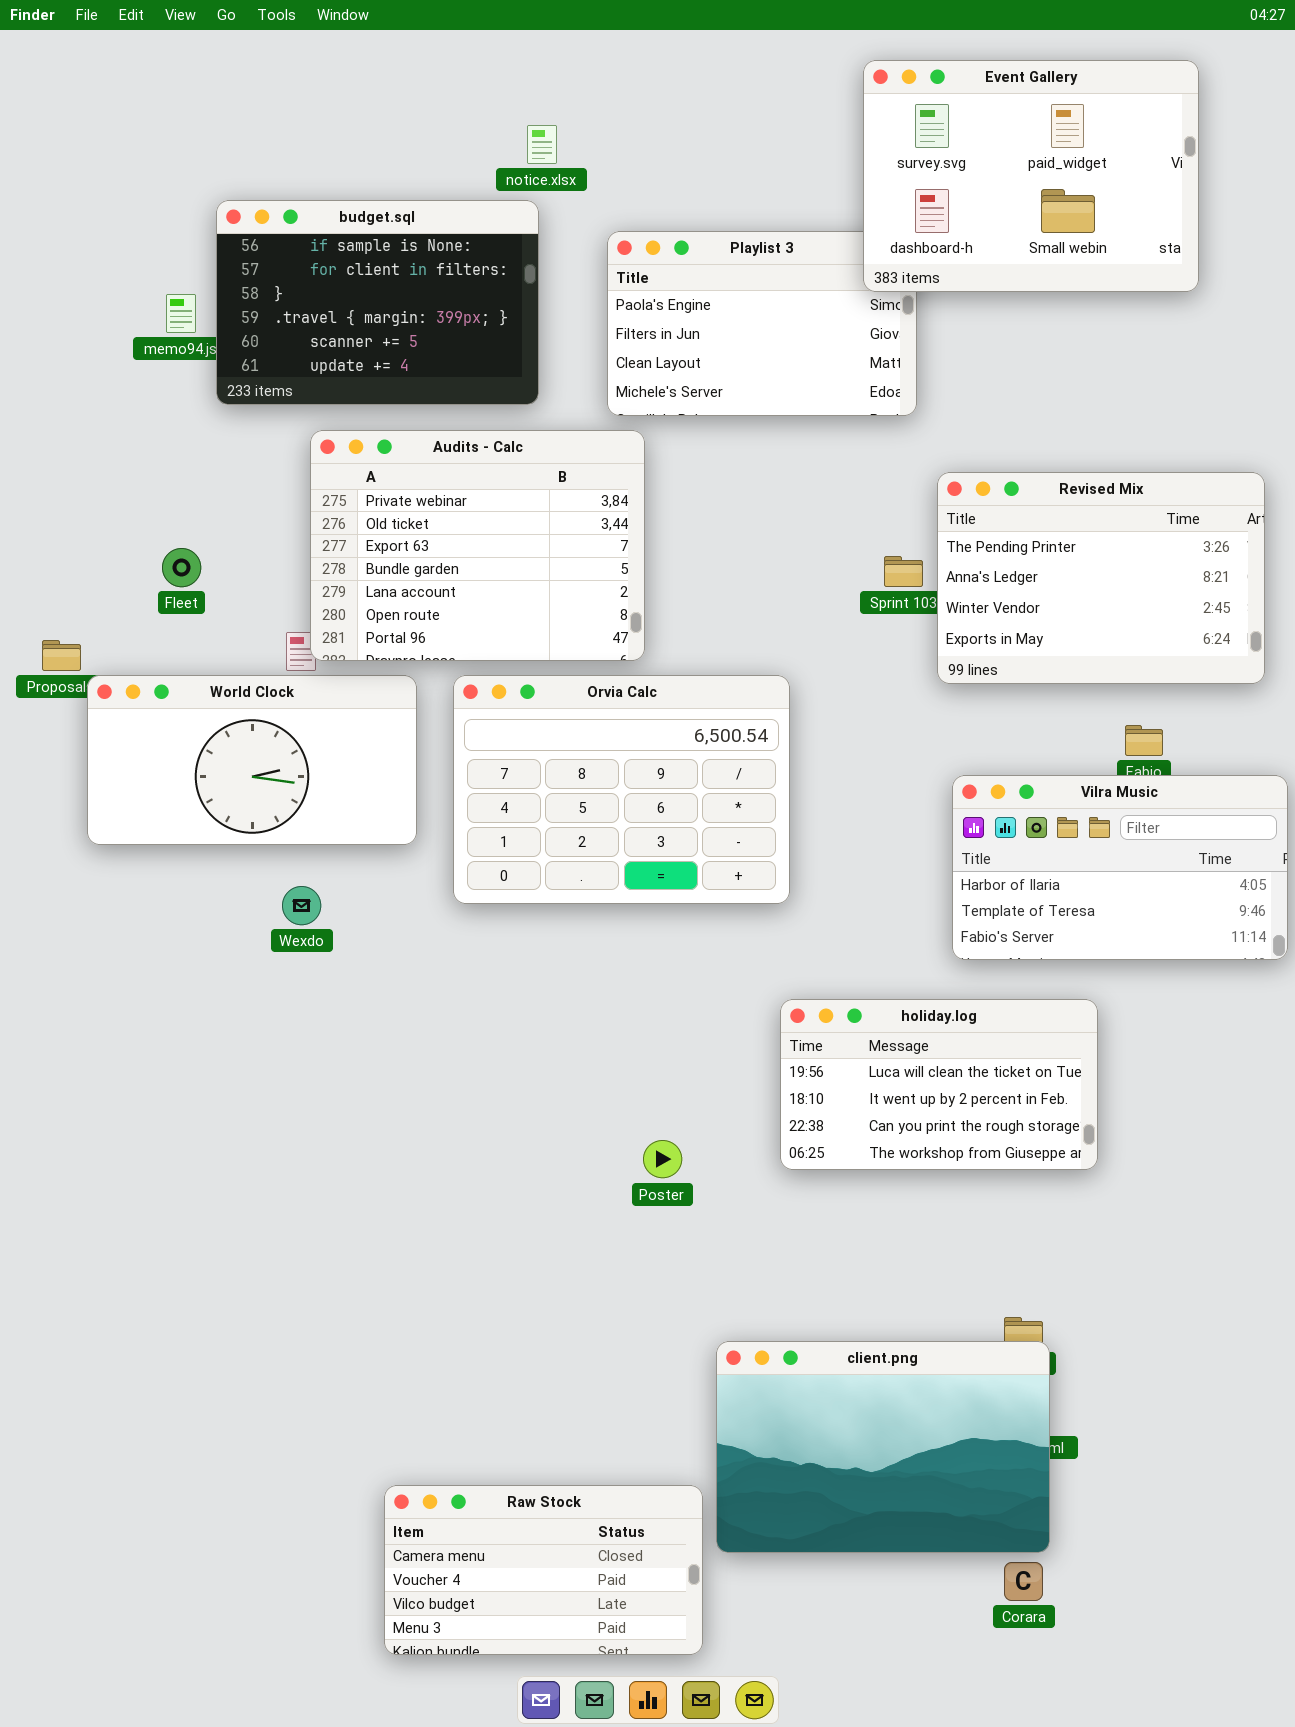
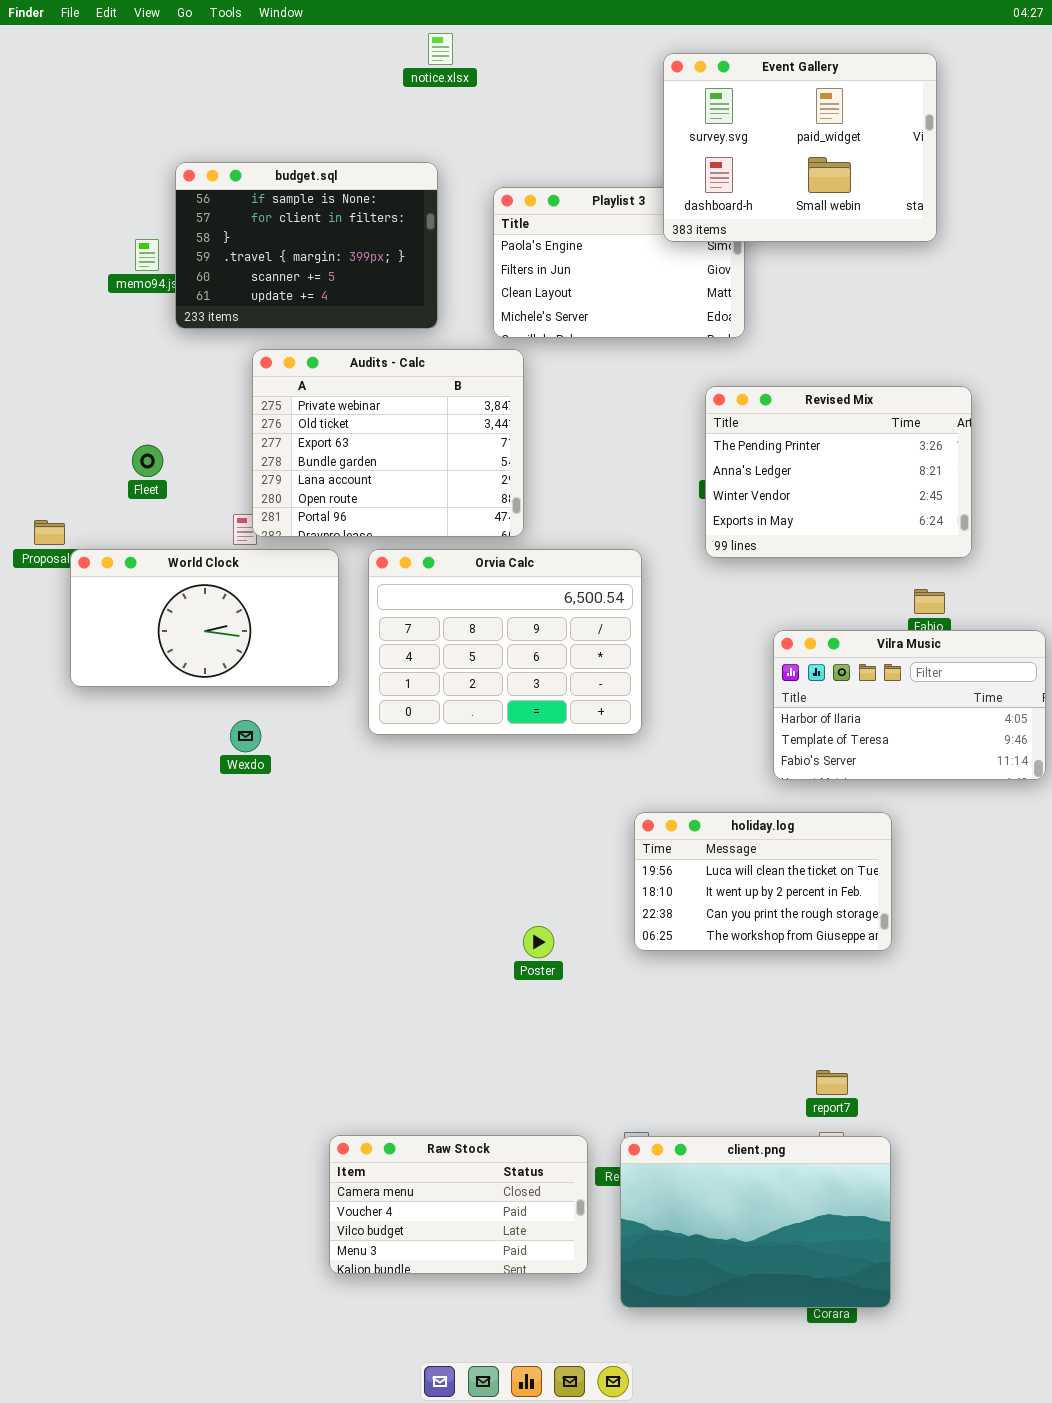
Event Gallery: [863,60,1199,292] -> [663,53,937,242], moved
notice.xlsx: [527,125,557,164] -> [428,33,453,65], moved
Revised Mix: [937,472,1265,684] -> [705,386,972,558], moved
client.png: [716,1341,1050,1553] -> [620,1136,891,1308], moved
Raw Stock: [384,1485,703,1655] -> [329,1135,588,1274], moved

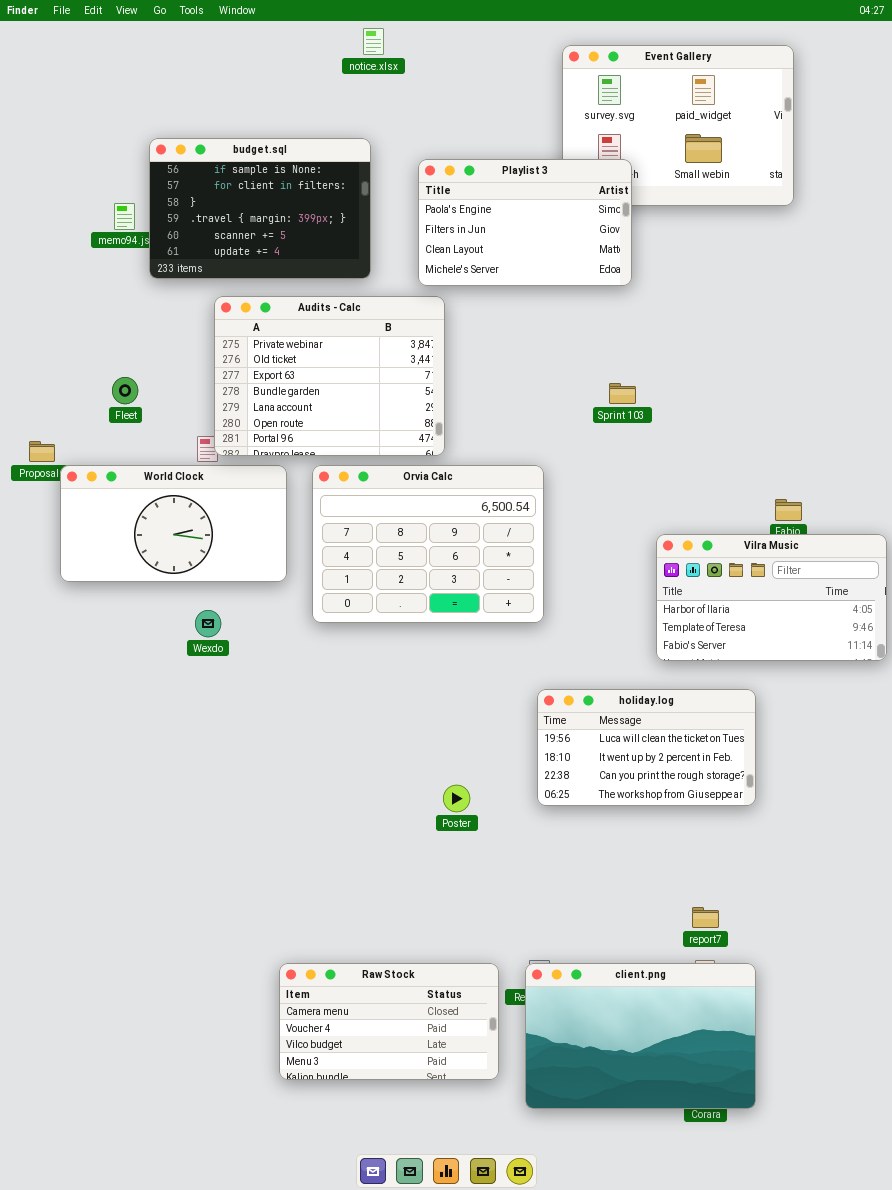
Playlist 3: [493,187,745,338] -> [418,159,632,286], raised
Revised Mix: [705,386,972,558] -> none, closed

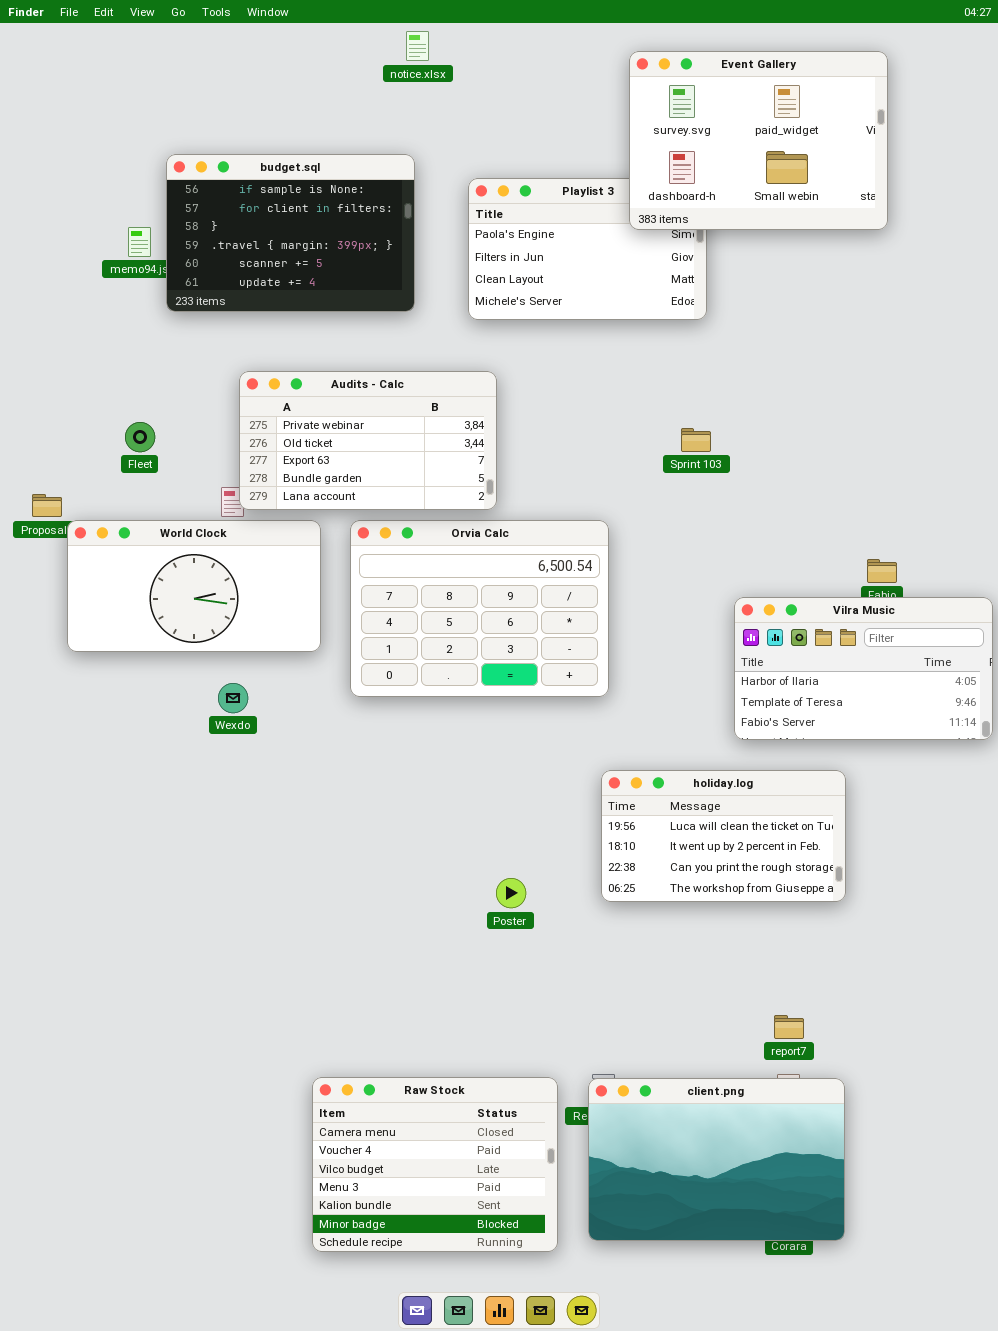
Event Gallery: [562,45,794,206] -> [629,51,888,230], raised
Audits - Calc: [214,296,445,456] -> [239,371,497,510], resized
Raw Stock: [279,963,499,1080] -> [312,1077,558,1252], resized

